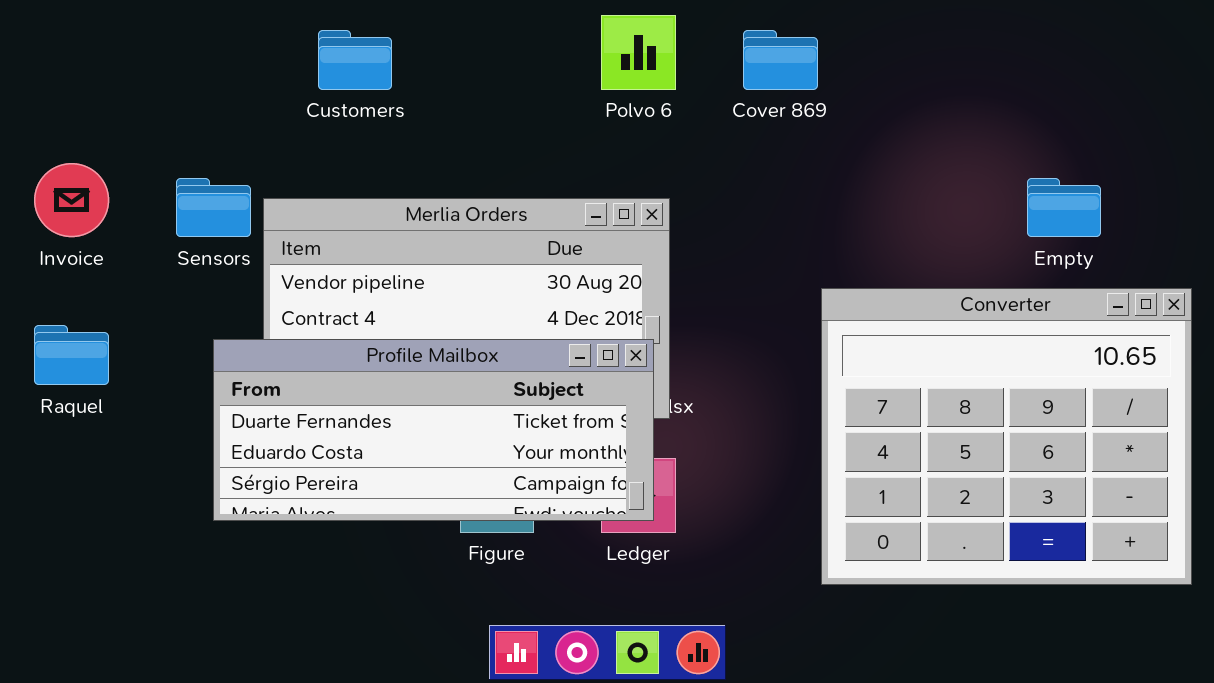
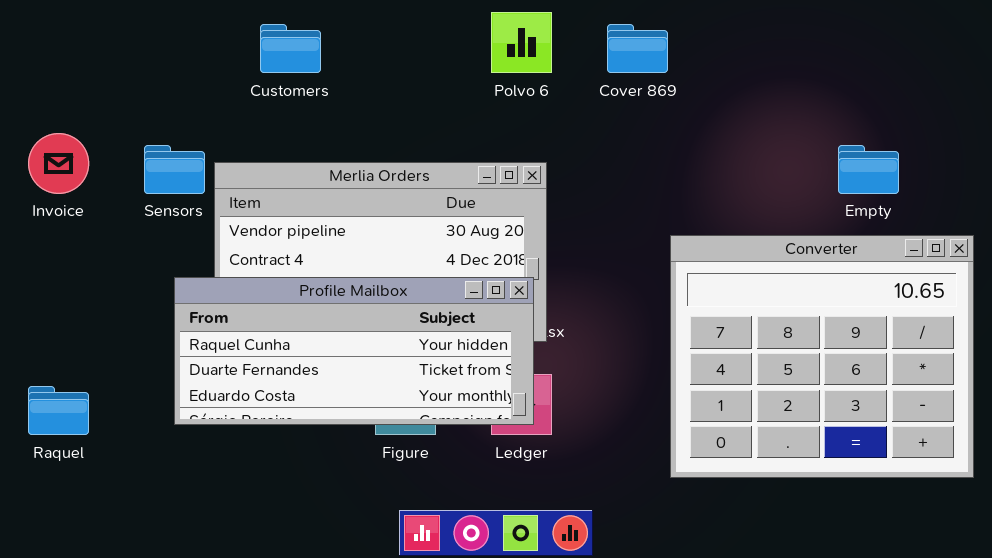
Raquel: [34,325,109,385] -> [28,386,89,435], moved
Profile Mailbox: [213,339,654,521] -> [174,277,534,425], scrolled up 1 row

